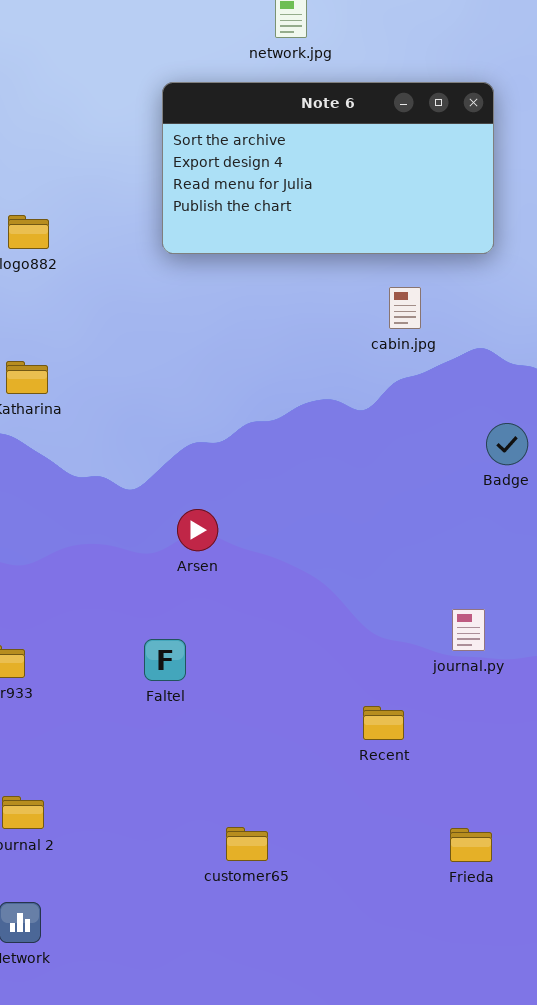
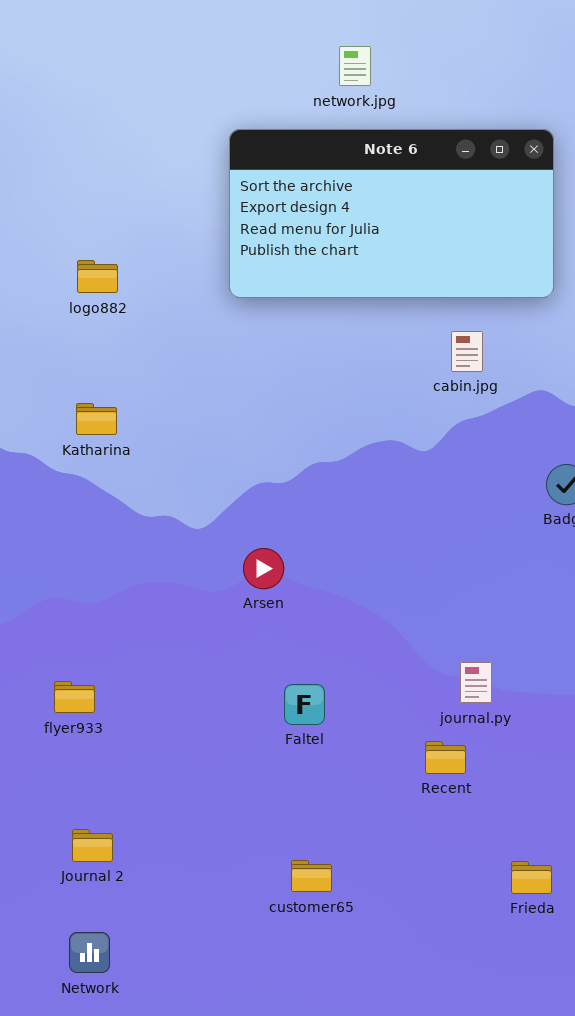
journal.py: [452,609,485,651] -> [460,662,492,703], moved
Faltel: [144,639,186,681] -> [284,684,325,725], moved

